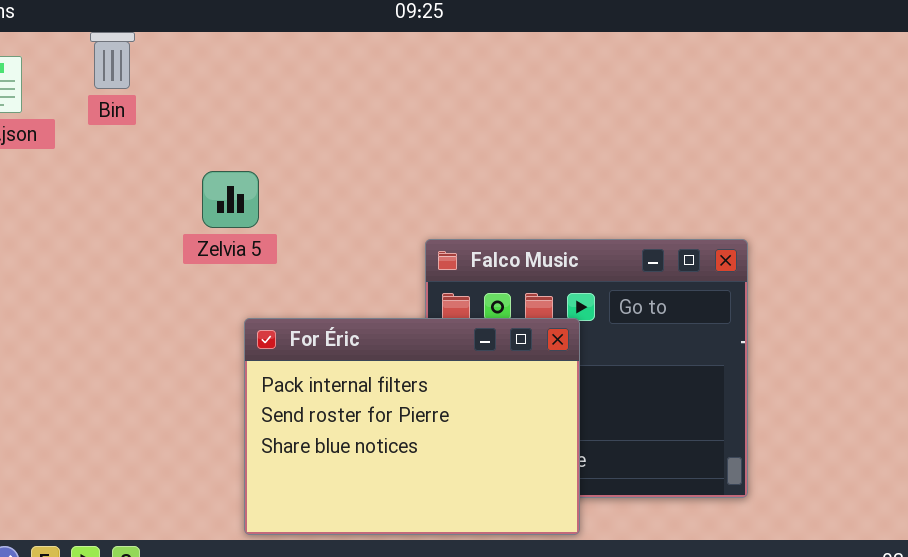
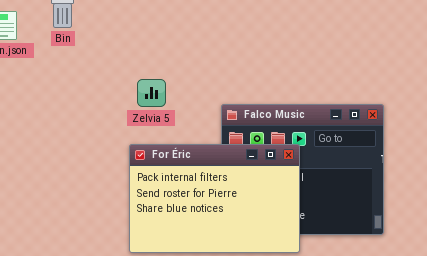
Zelvia 5: [202,171,259,228] -> [137,79,166,107], moved

